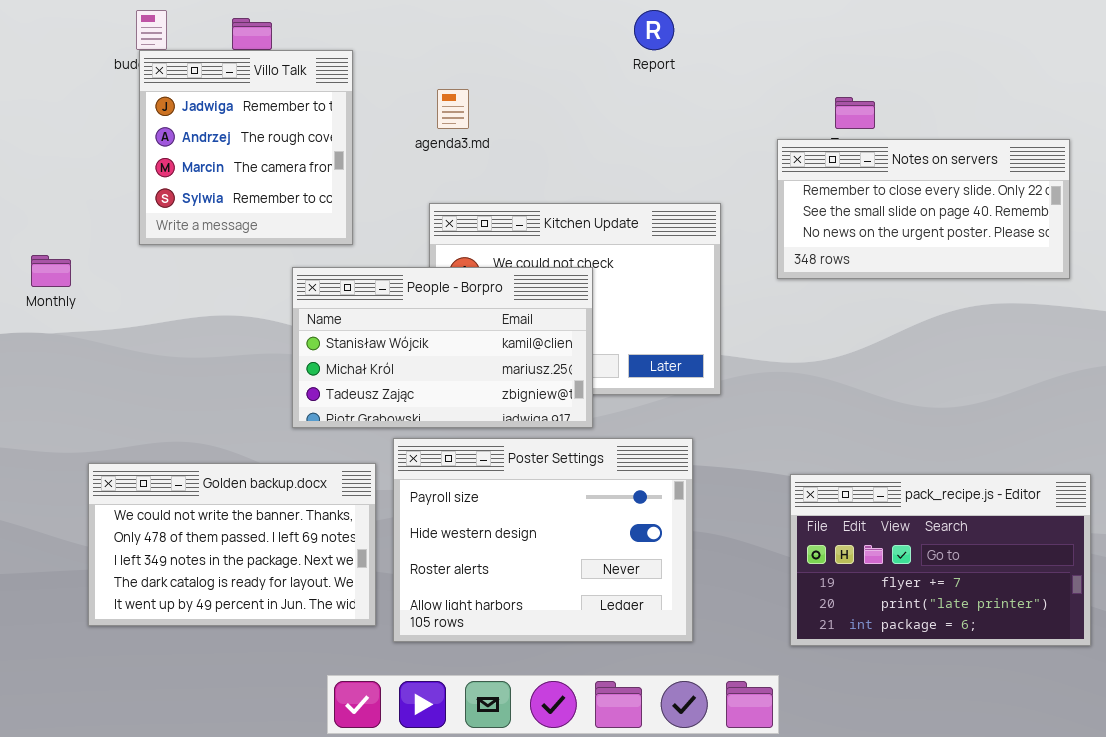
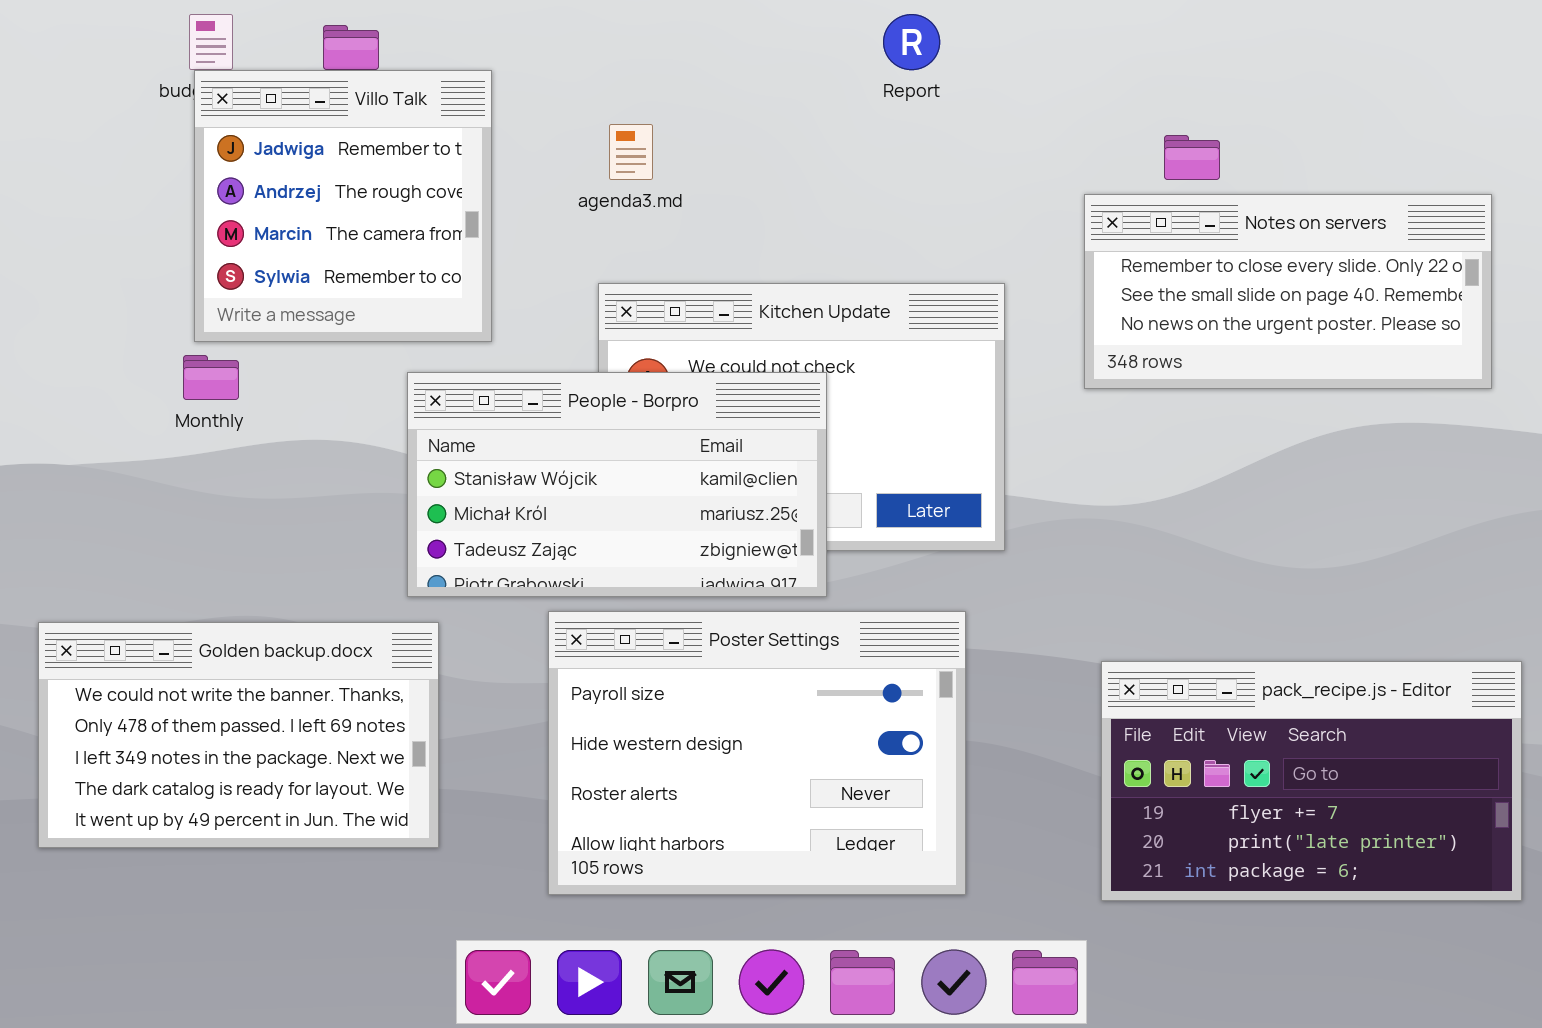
Monthly: [31,255,71,287] -> [183,355,239,400], moved
Golden backup.docx: [88,463,376,626] -> [38,622,439,848], moved

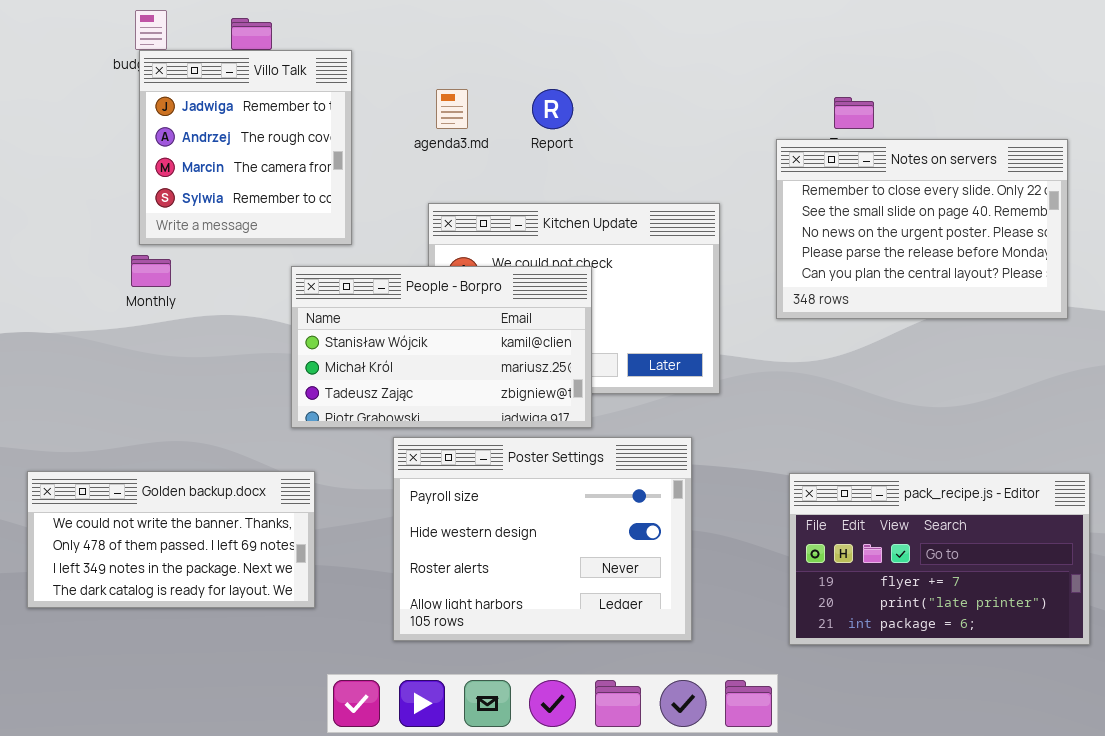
Report: [883,14,940,70] -> [532,89,573,129], moved
Notes on servers: [1084,194,1492,389] -> [776,139,1068,319], resized
Golden backup.docx: [38,622,439,848] -> [27,471,315,608], resized

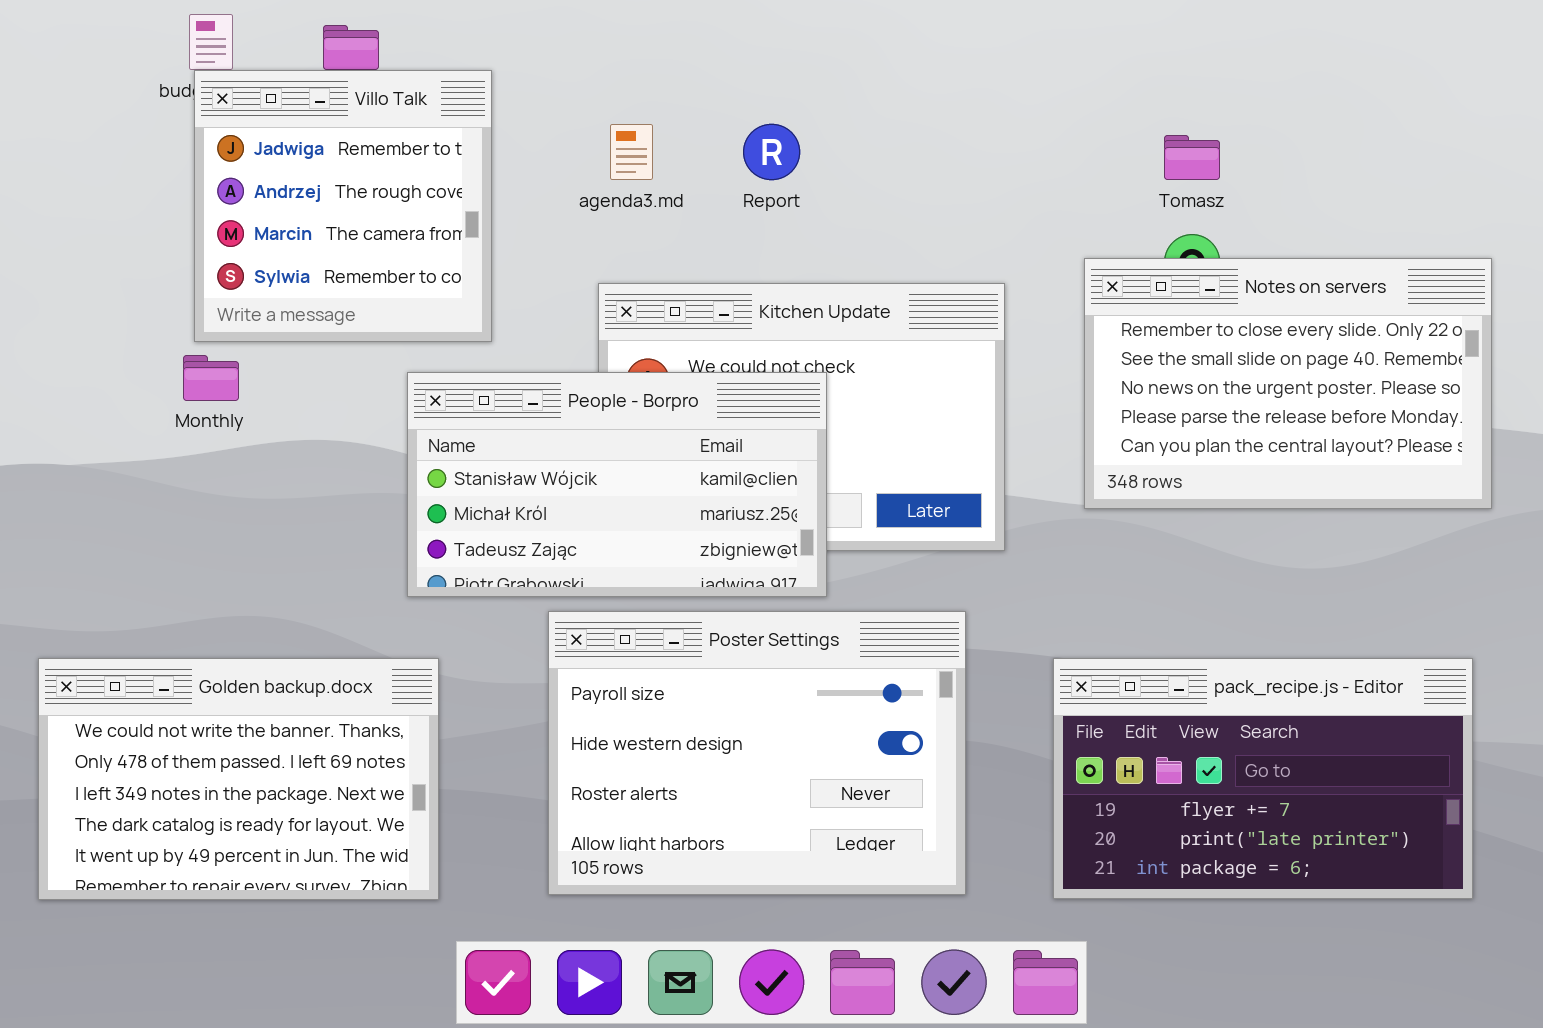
Notes on servers: [776,139,1068,319] -> [1084,258,1492,509], moved
Golden backup.docx: [27,471,315,608] -> [38,658,439,900], resized
pack_recipe.js - Editor: [789,473,1090,645] -> [1053,658,1473,899], moved

